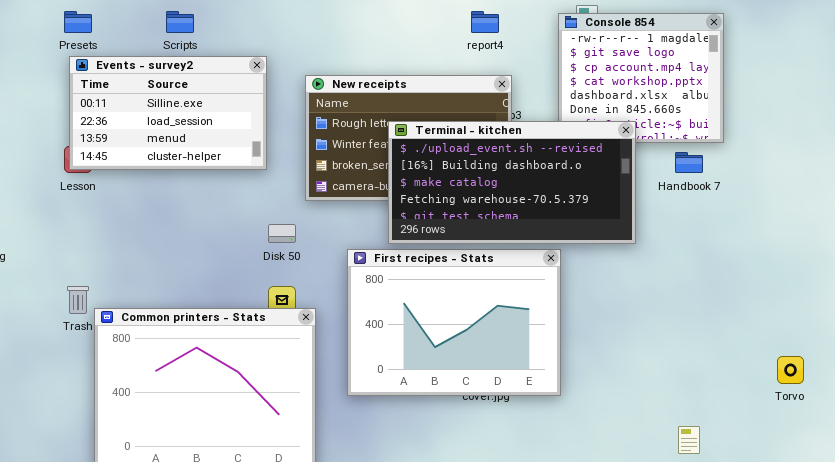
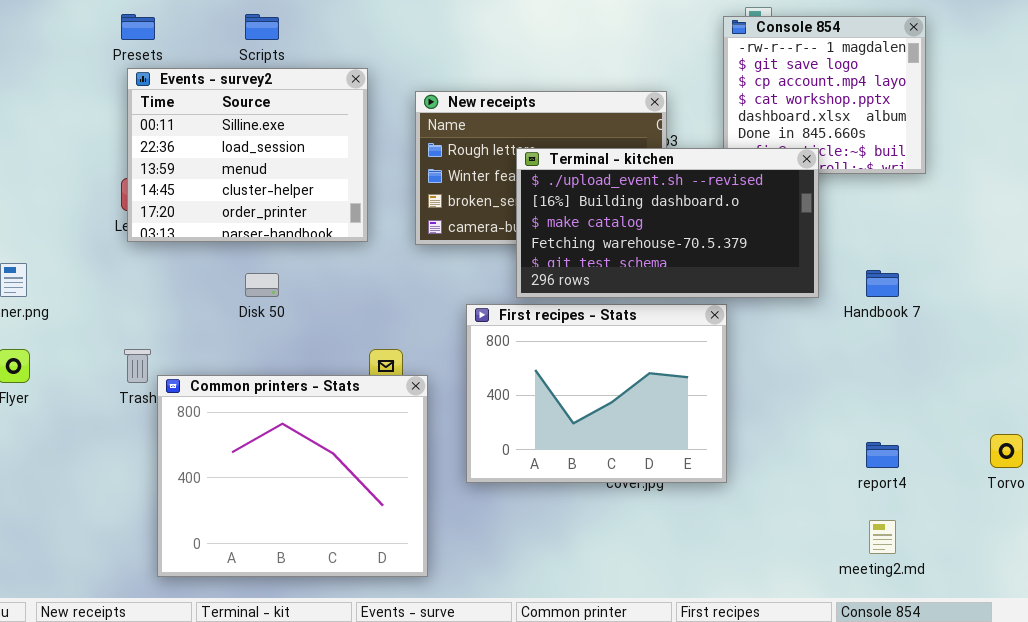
report4: [471,11,499,33] -> [866,442,899,468], moved
Events - survey2: [69,56,267,170] -> [127,68,368,242], resized
Handbook 7: [675,152,703,173] -> [866,270,899,297], moved
Disk 50: [268,224,296,243] -> [245,273,279,297], moved

